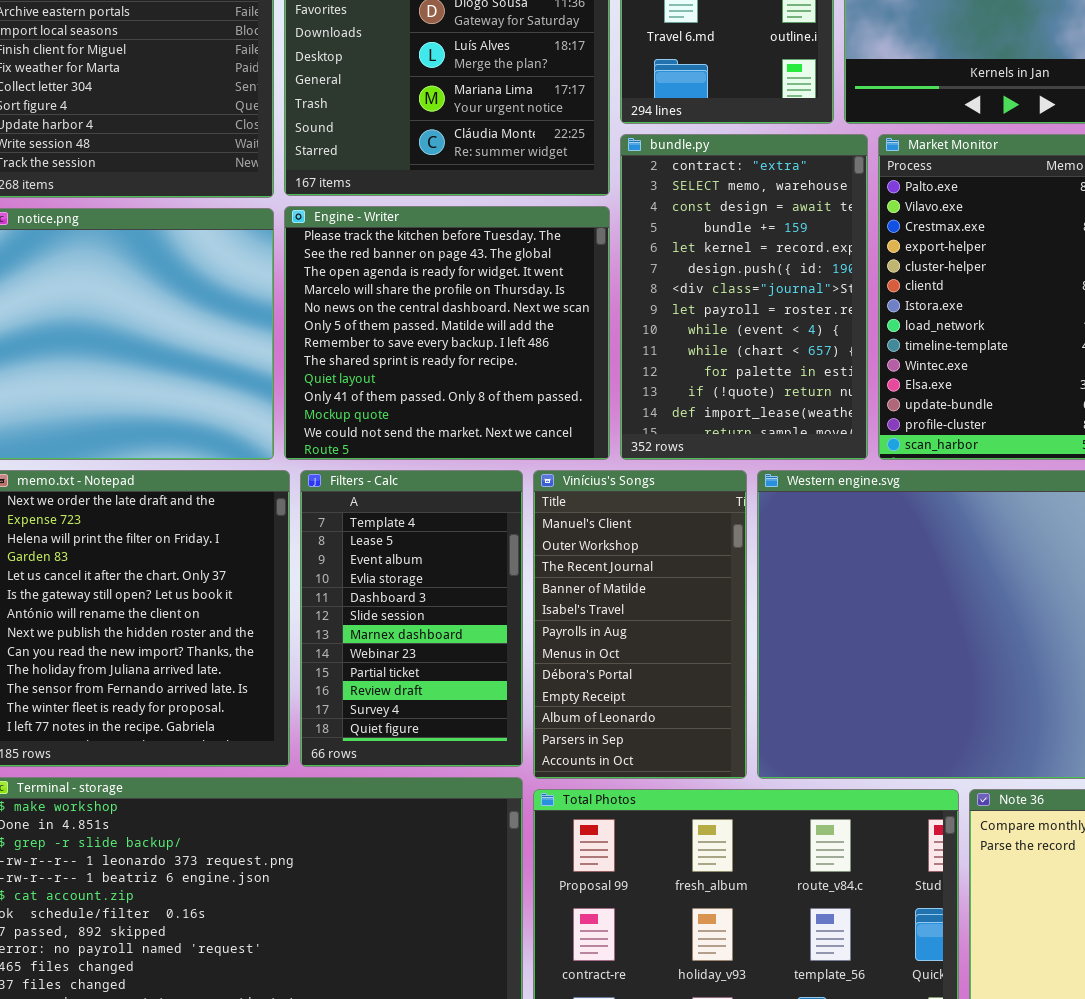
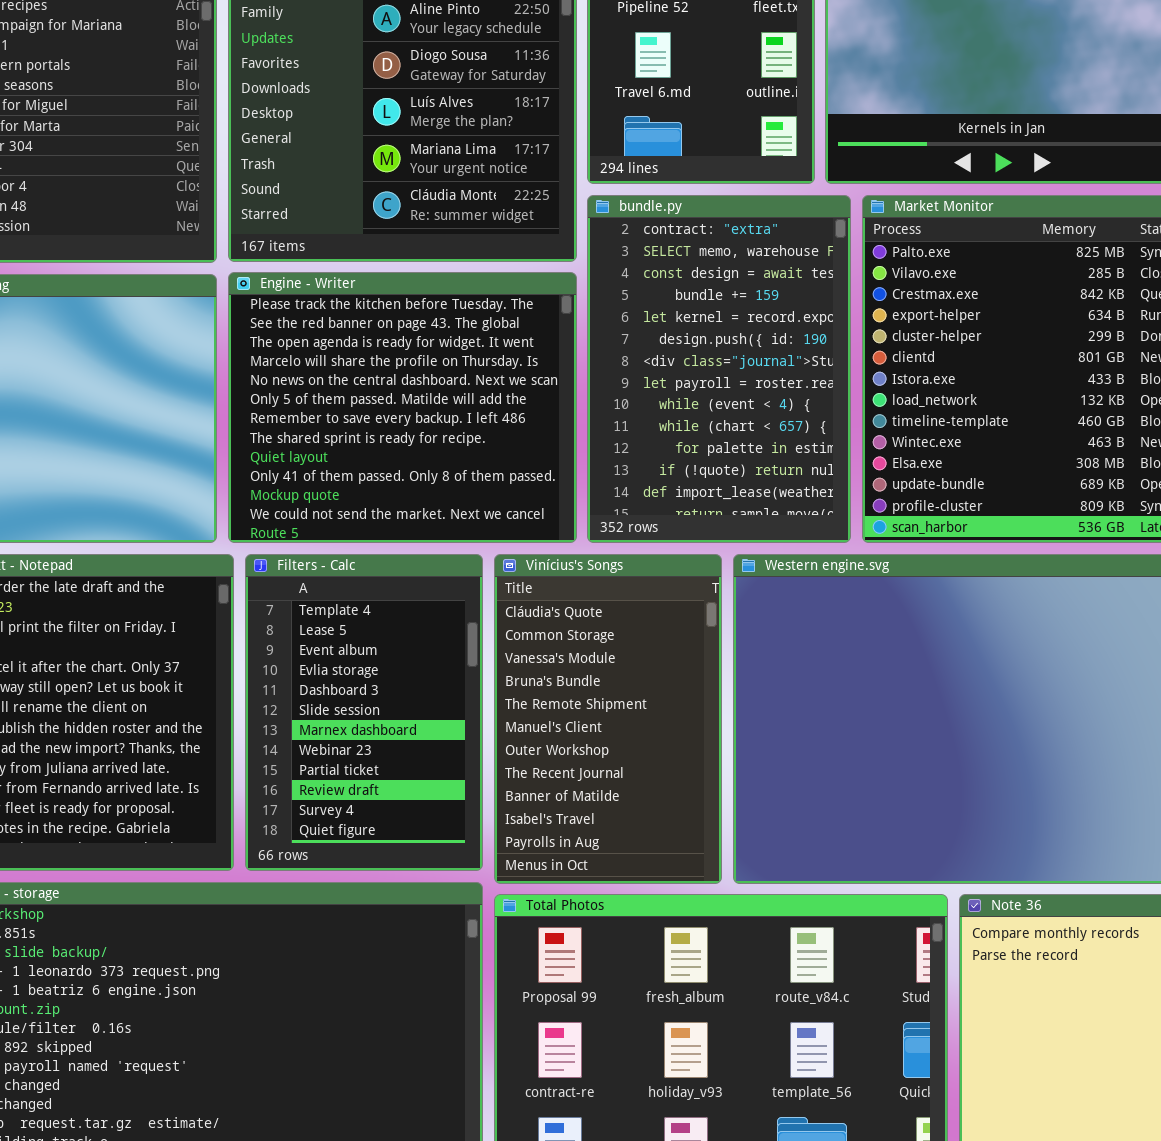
Vinícius's Songs: [533,470,747,779] -> [494,554,722,884], scrolled up 5 rows

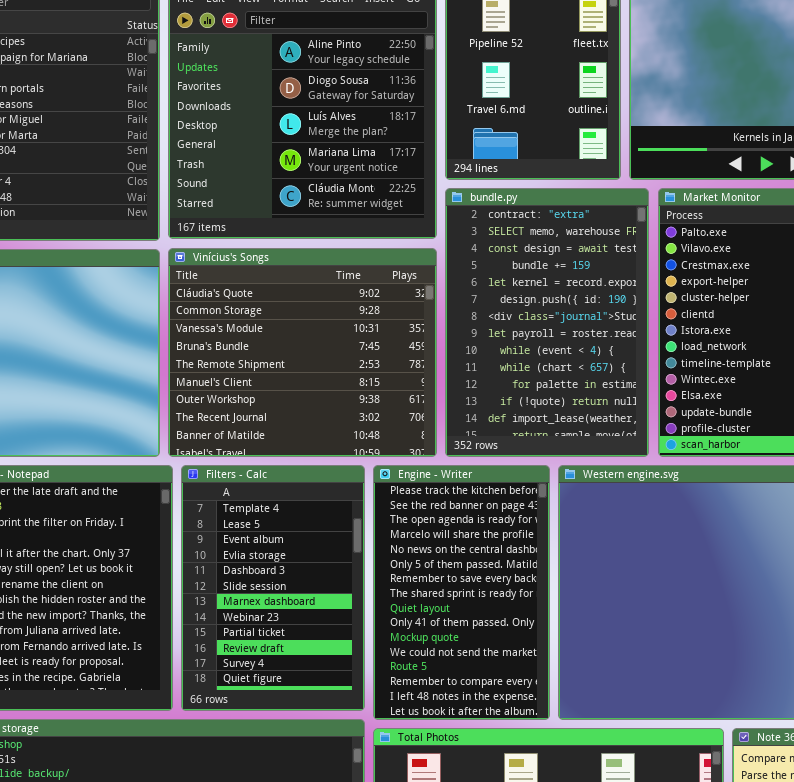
Engine - Writer: [228,272,577,543] -> [373,465,550,720], moved, resized
Vinícius's Songs: [494,554,722,884] -> [168,248,437,457], moved, resized

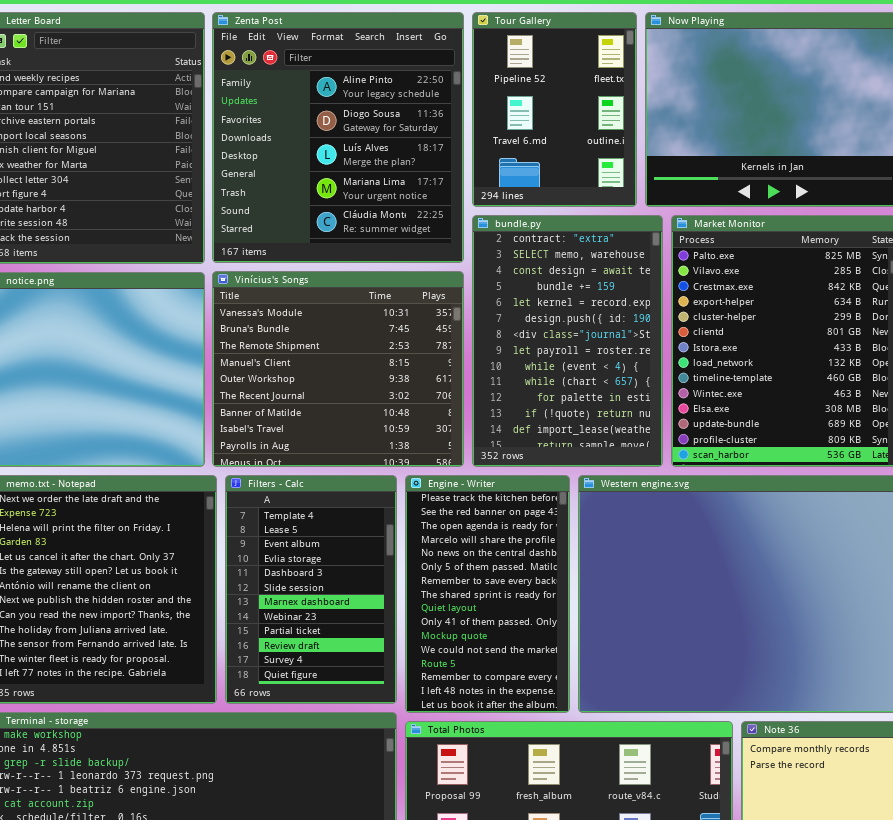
Vinícius's Songs: [168,248,437,457] -> [212,271,464,467], scrolled down 2 rows

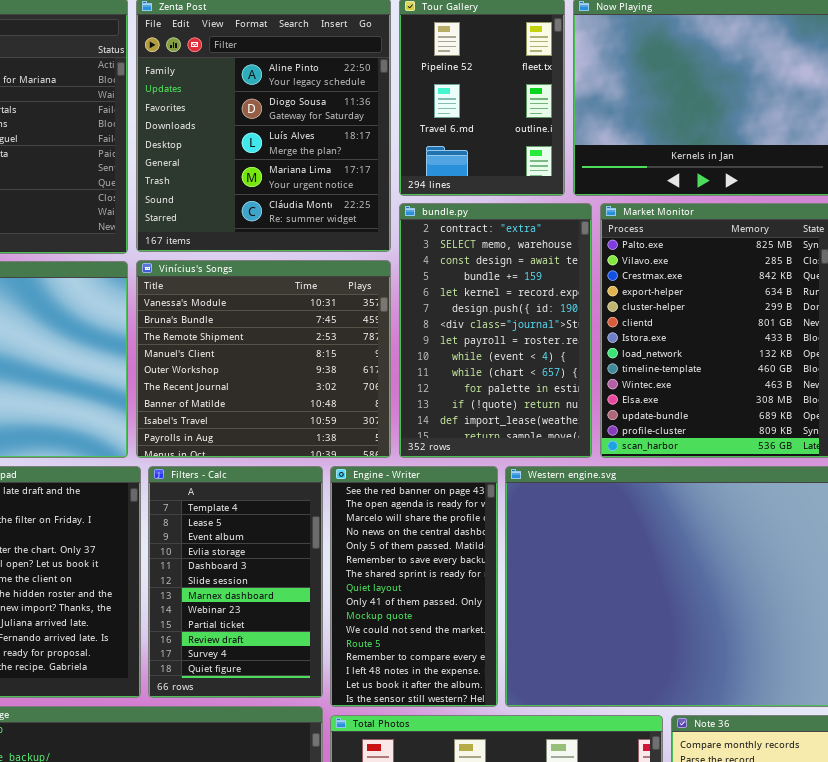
Engine - Writer: [405,475,570,713] -> [330,466,498,707], scrolled down 1 row

